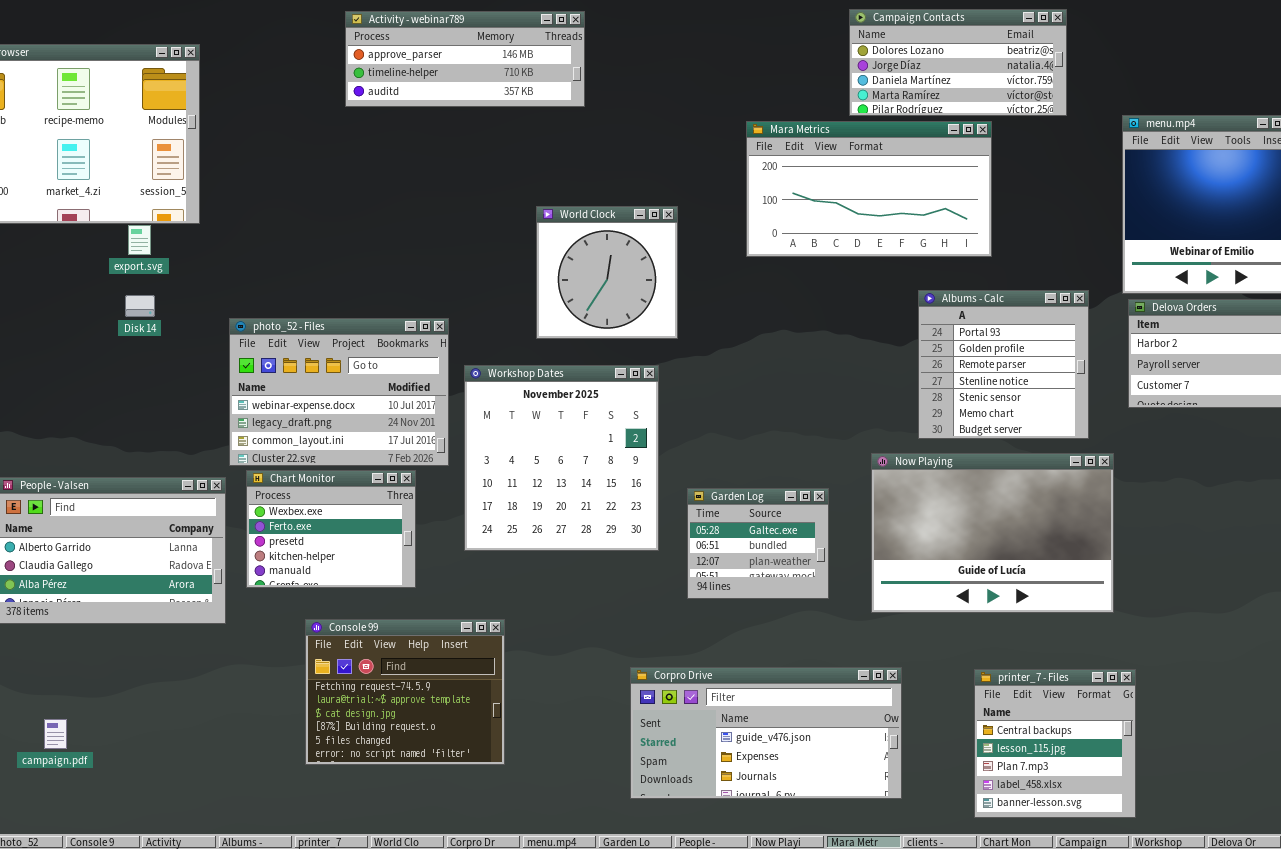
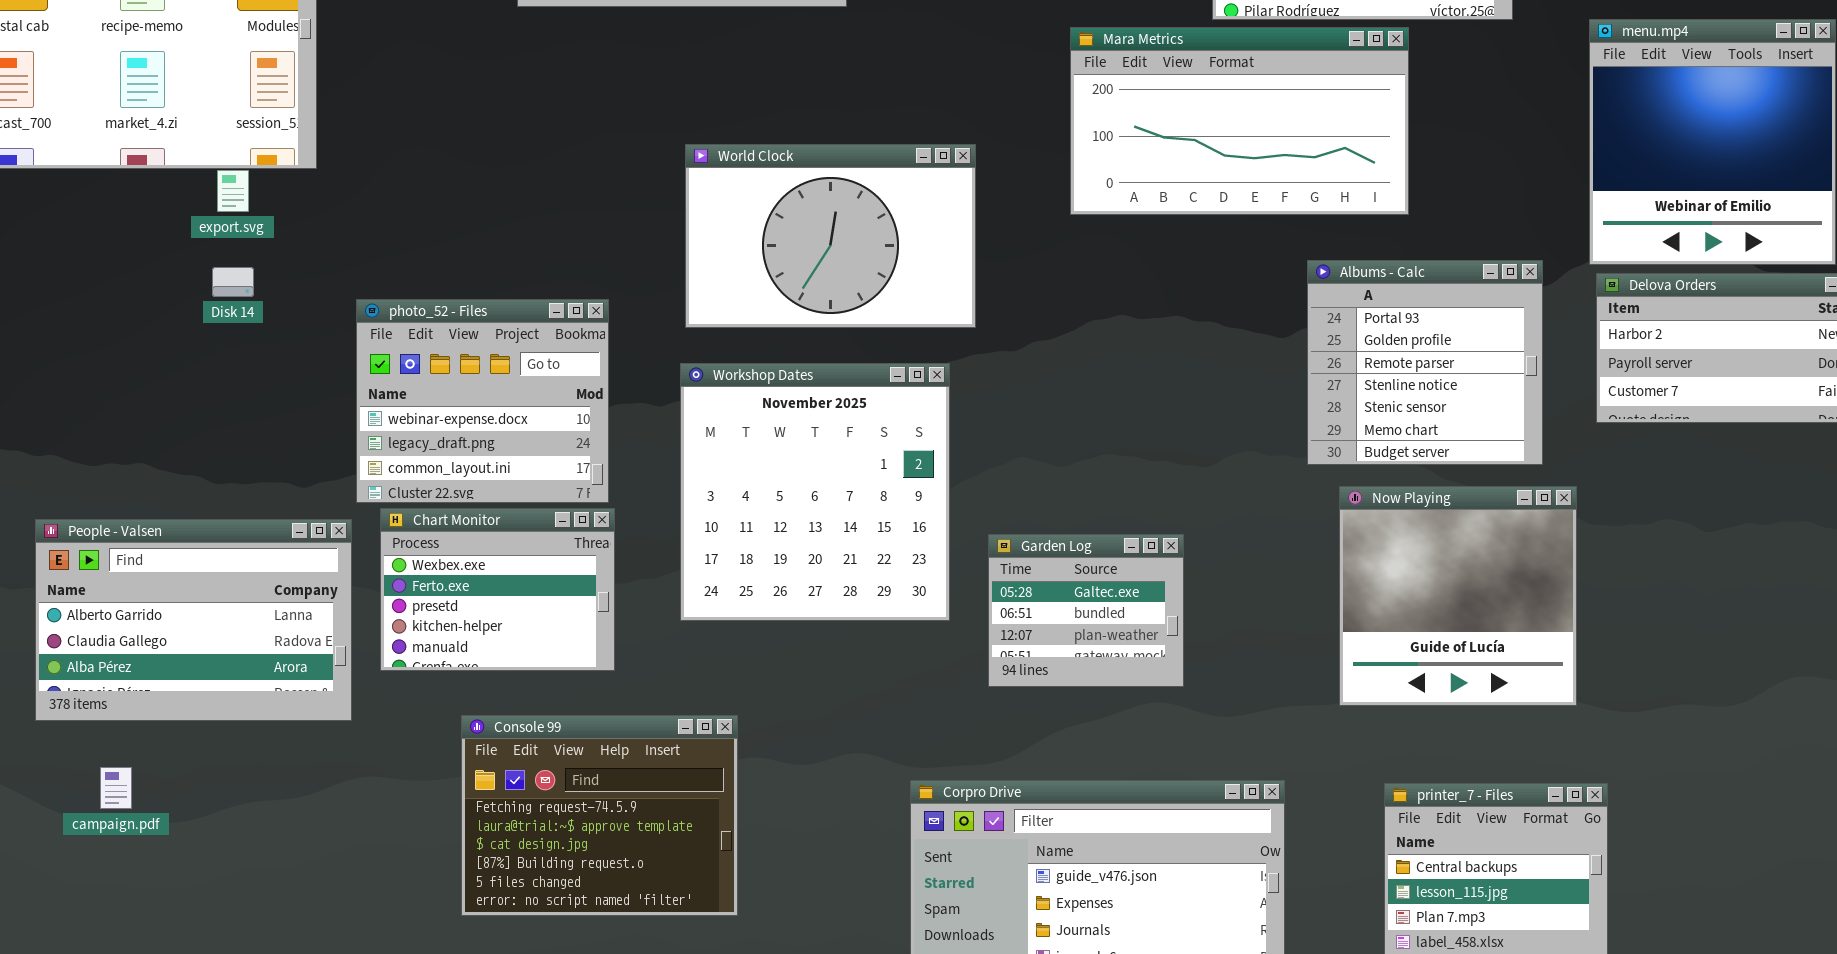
World Clock: [536,206,678,339] -> [685,144,976,328], resized
photo_52 - Files: [229,318,449,466] -> [356,299,609,503], resized
Now Playing: [871,453,1114,613] -> [1339,486,1577,706], resized
campaign.pdf: [44,719,67,749] -> [100,767,132,809], moved

